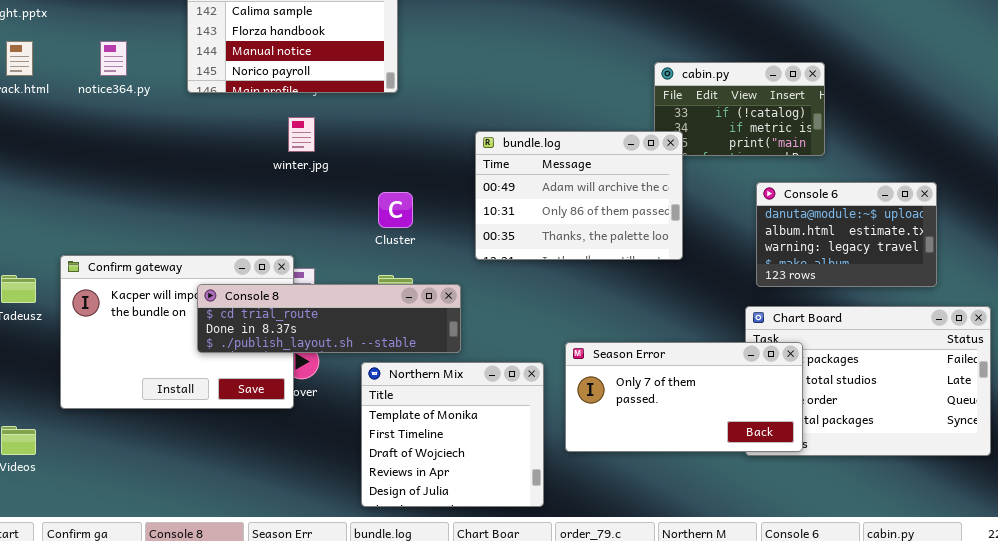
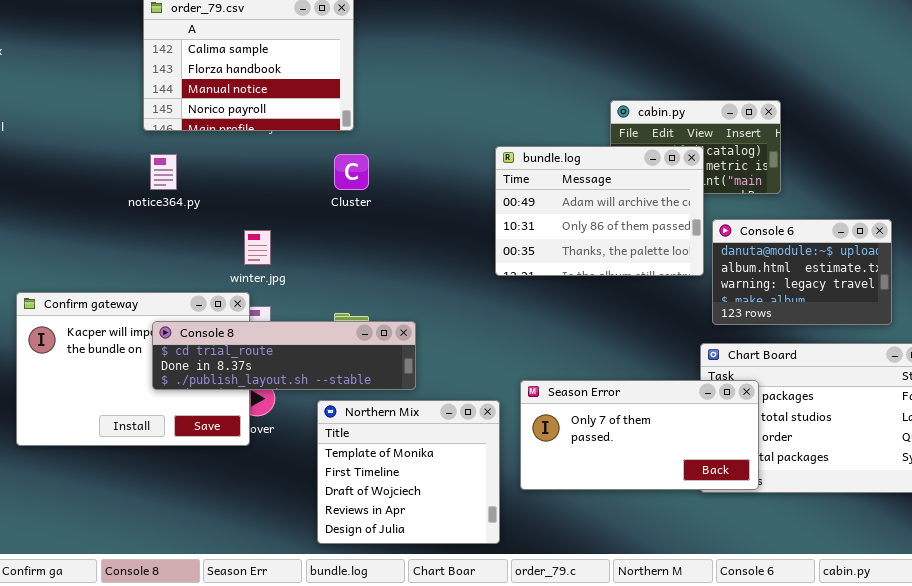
notice364.py: [100,41,127,76] -> [150,154,177,190], moved
winter.jpg: [288,117,315,152] -> [244,230,271,265], moved
bundle.log: [475,131,683,260] -> [495,146,704,276], moved
Cluster: [378,192,413,228] -> [334,154,369,190], moved

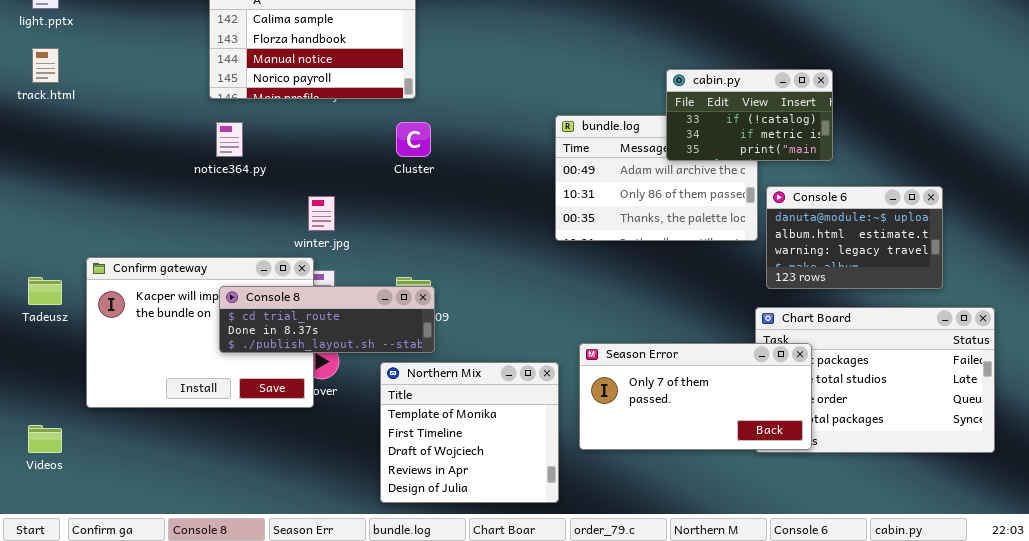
cabin.py: [610,100,781,194] -> [666,69,833,161], raised
Console 8: [152,321,416,390] -> [219,286,435,353], resized

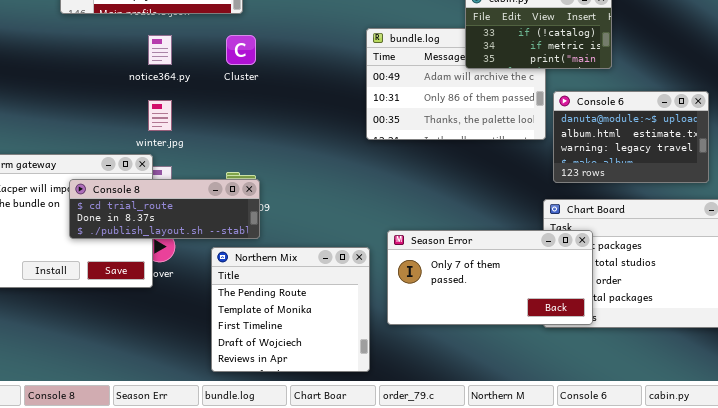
notice364.py: [216,122,243,157] -> [148,35,172,65], moved
Northern Mix: [380,362,559,503] -> [211,247,370,372], scrolled up 1 row

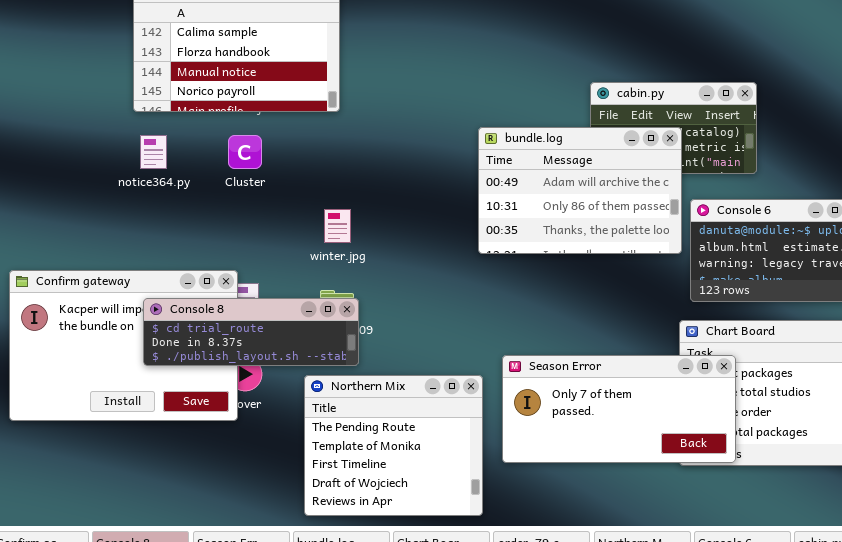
bundle.log: [366,28,546,140] -> [478,127,682,254], raised
notice364.py: [148,35,172,65] -> [140,135,167,169], moved
Cluster: [226,35,256,65] -> [228,135,262,169], moved
winter.jpg: [148,100,172,131] -> [324,209,351,243], moved

